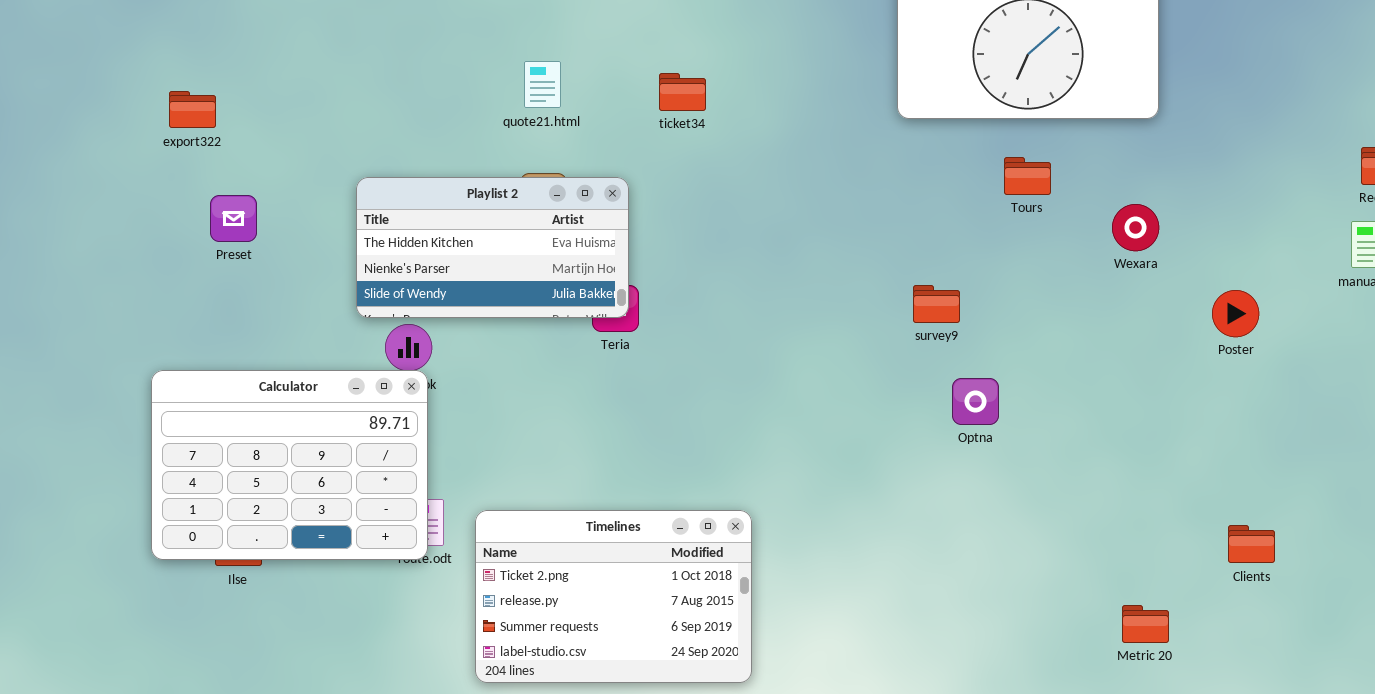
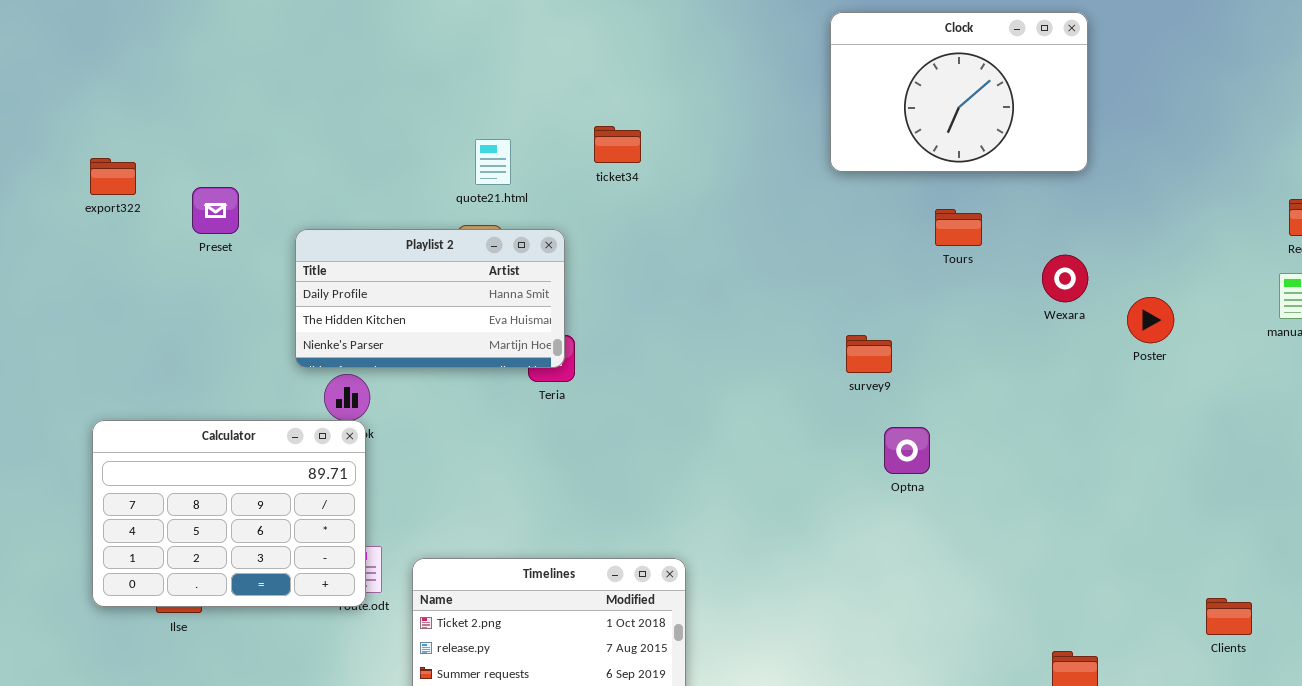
quote21.html: [524,61,561,108] -> [475,139,511,185], moved
export322: [169,91,216,128] -> [90,158,136,195], moved
Playlist 2: [356,177,629,318] -> [295,229,565,368], scrolled up 1 row
Preset: [210,195,257,242] -> [192,187,239,234], moved
Poster: [1212,290,1259,337] -> [1127,297,1174,343], moved
Clients: [1228,525,1275,563] -> [1206,598,1252,635], moved

